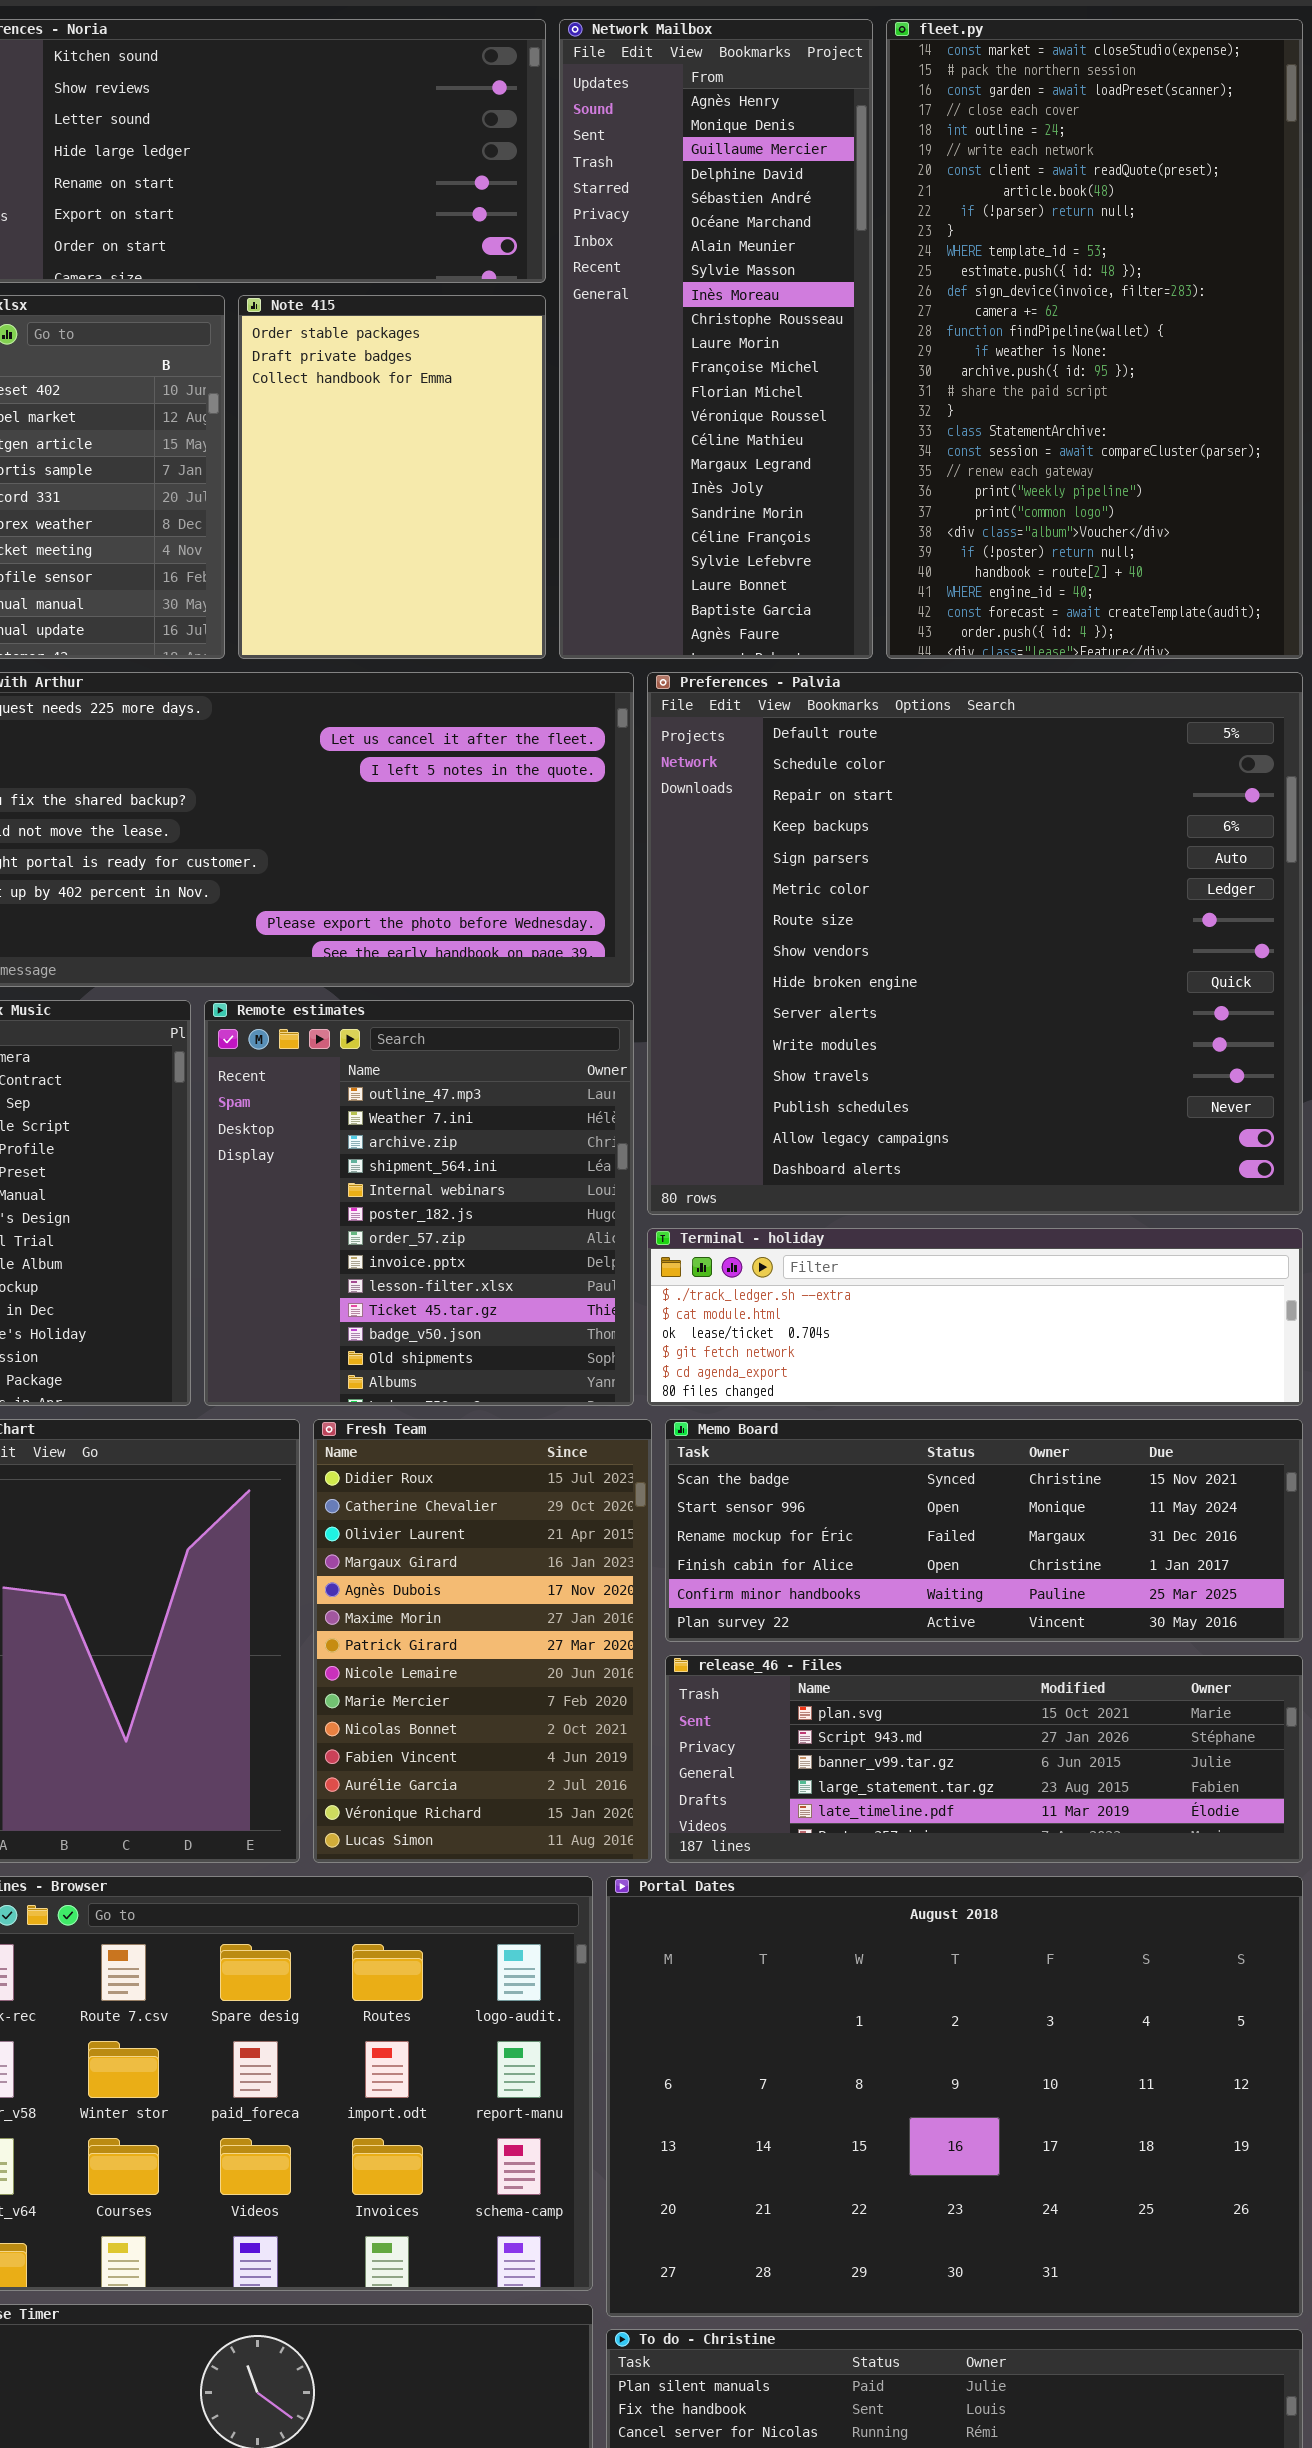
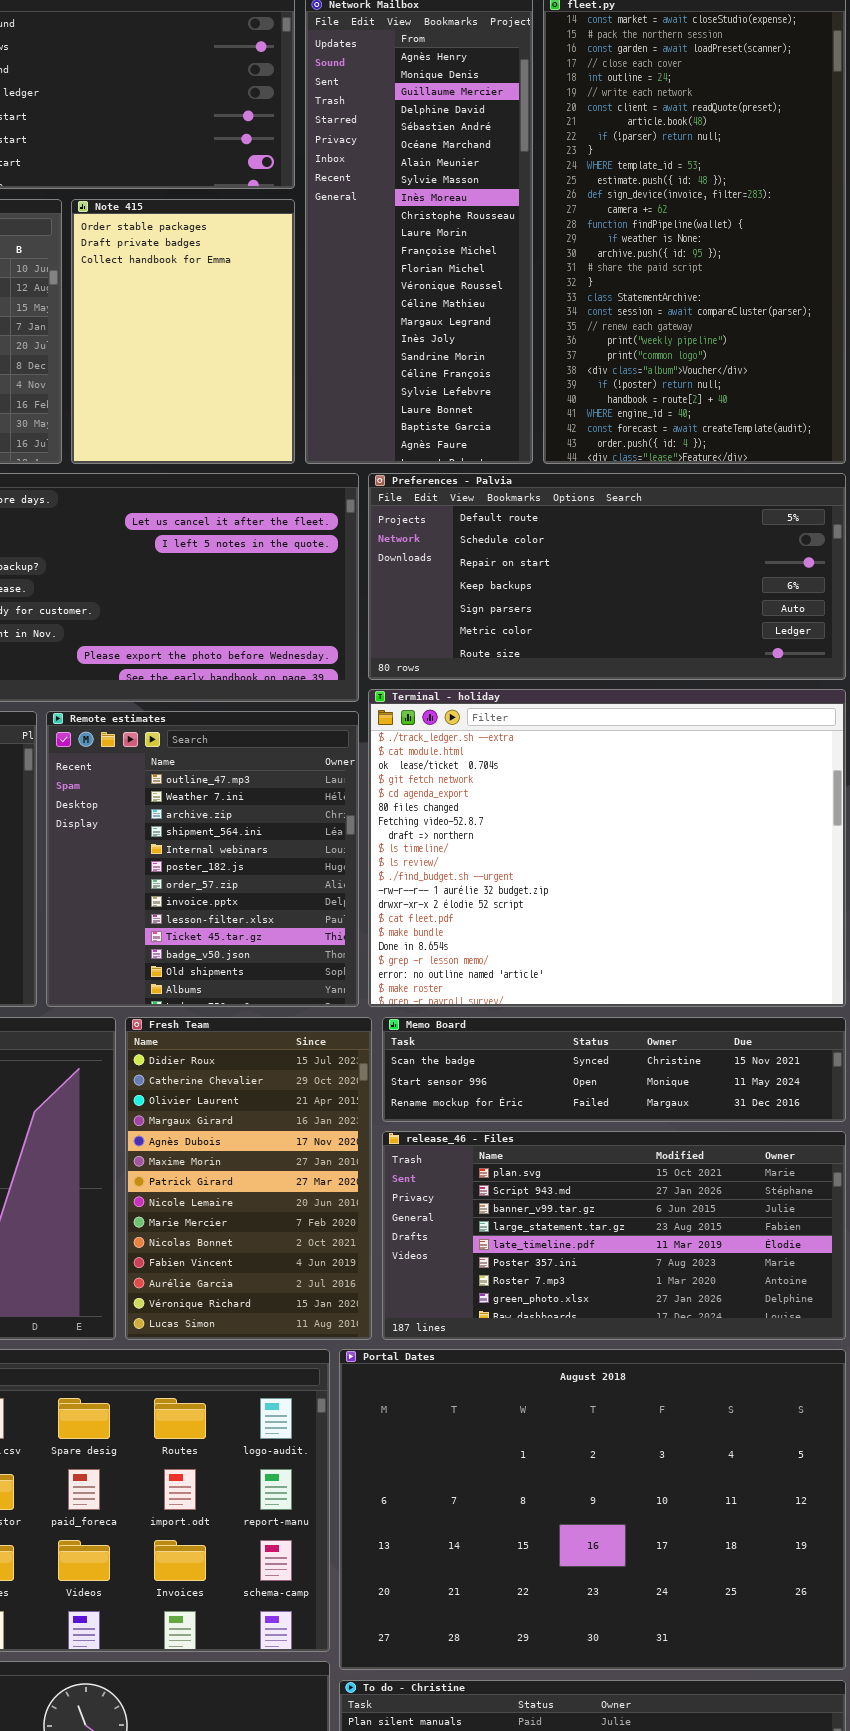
Preferences - Palvia: [647,672,1303,1215] -> [368,473,846,680], resized
Terminal - holiday: [647,1228,1303,1406] -> [368,689,846,1007], resized
Memo Board: [665,1419,1303,1642] -> [382,1017,846,1122], resized
release_46 - Files: [665,1655,1303,1863] -> [382,1131,846,1340], resized

